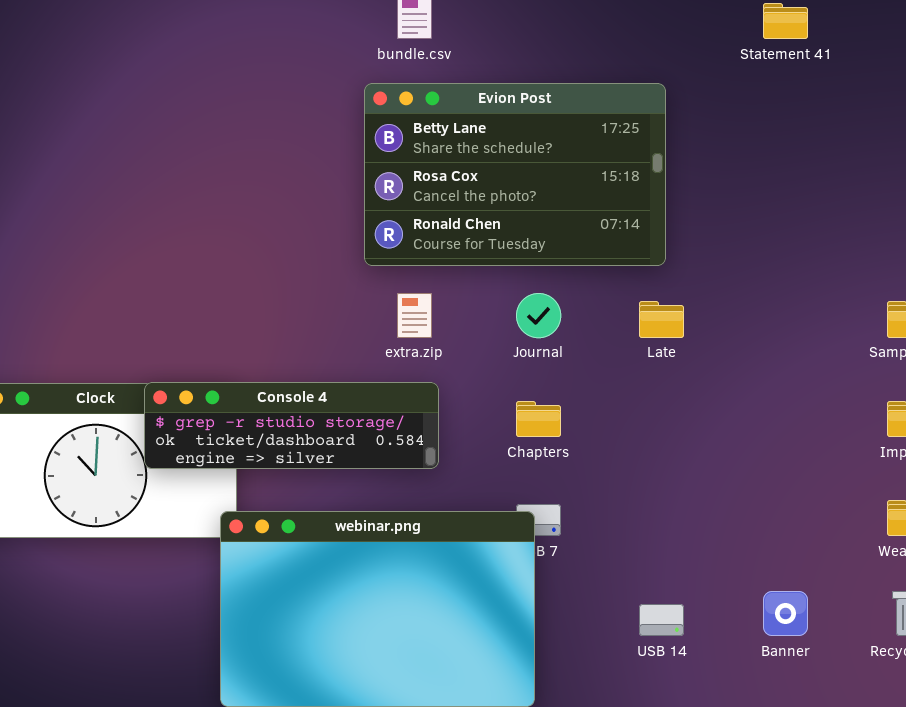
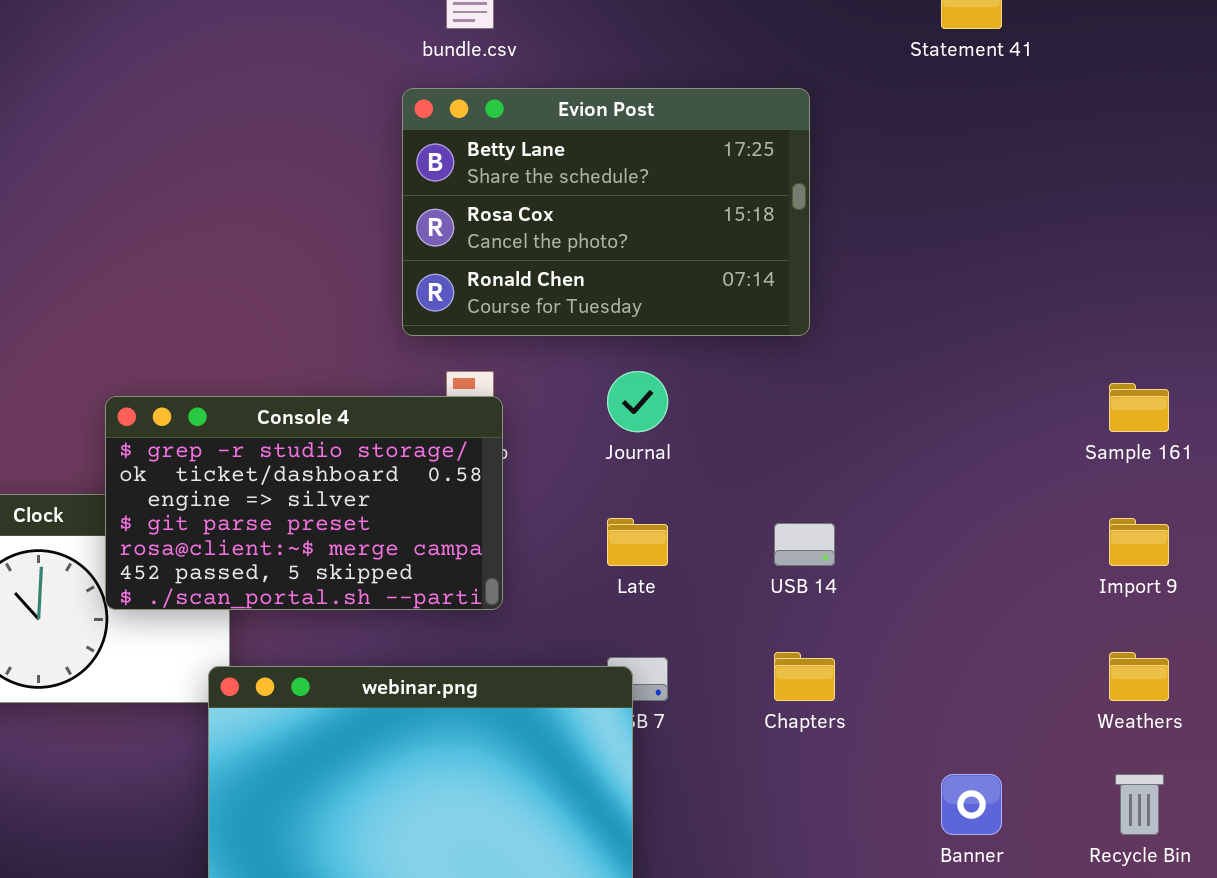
Late: [639,301,684,338] -> [607,518,668,566], moved
Console 4: [144,382,439,469] -> [105,396,503,610], resized
Chapters: [516,401,561,437] -> [774,652,835,701], moved
USB 14: [639,604,684,636] -> [774,523,835,566], moved

